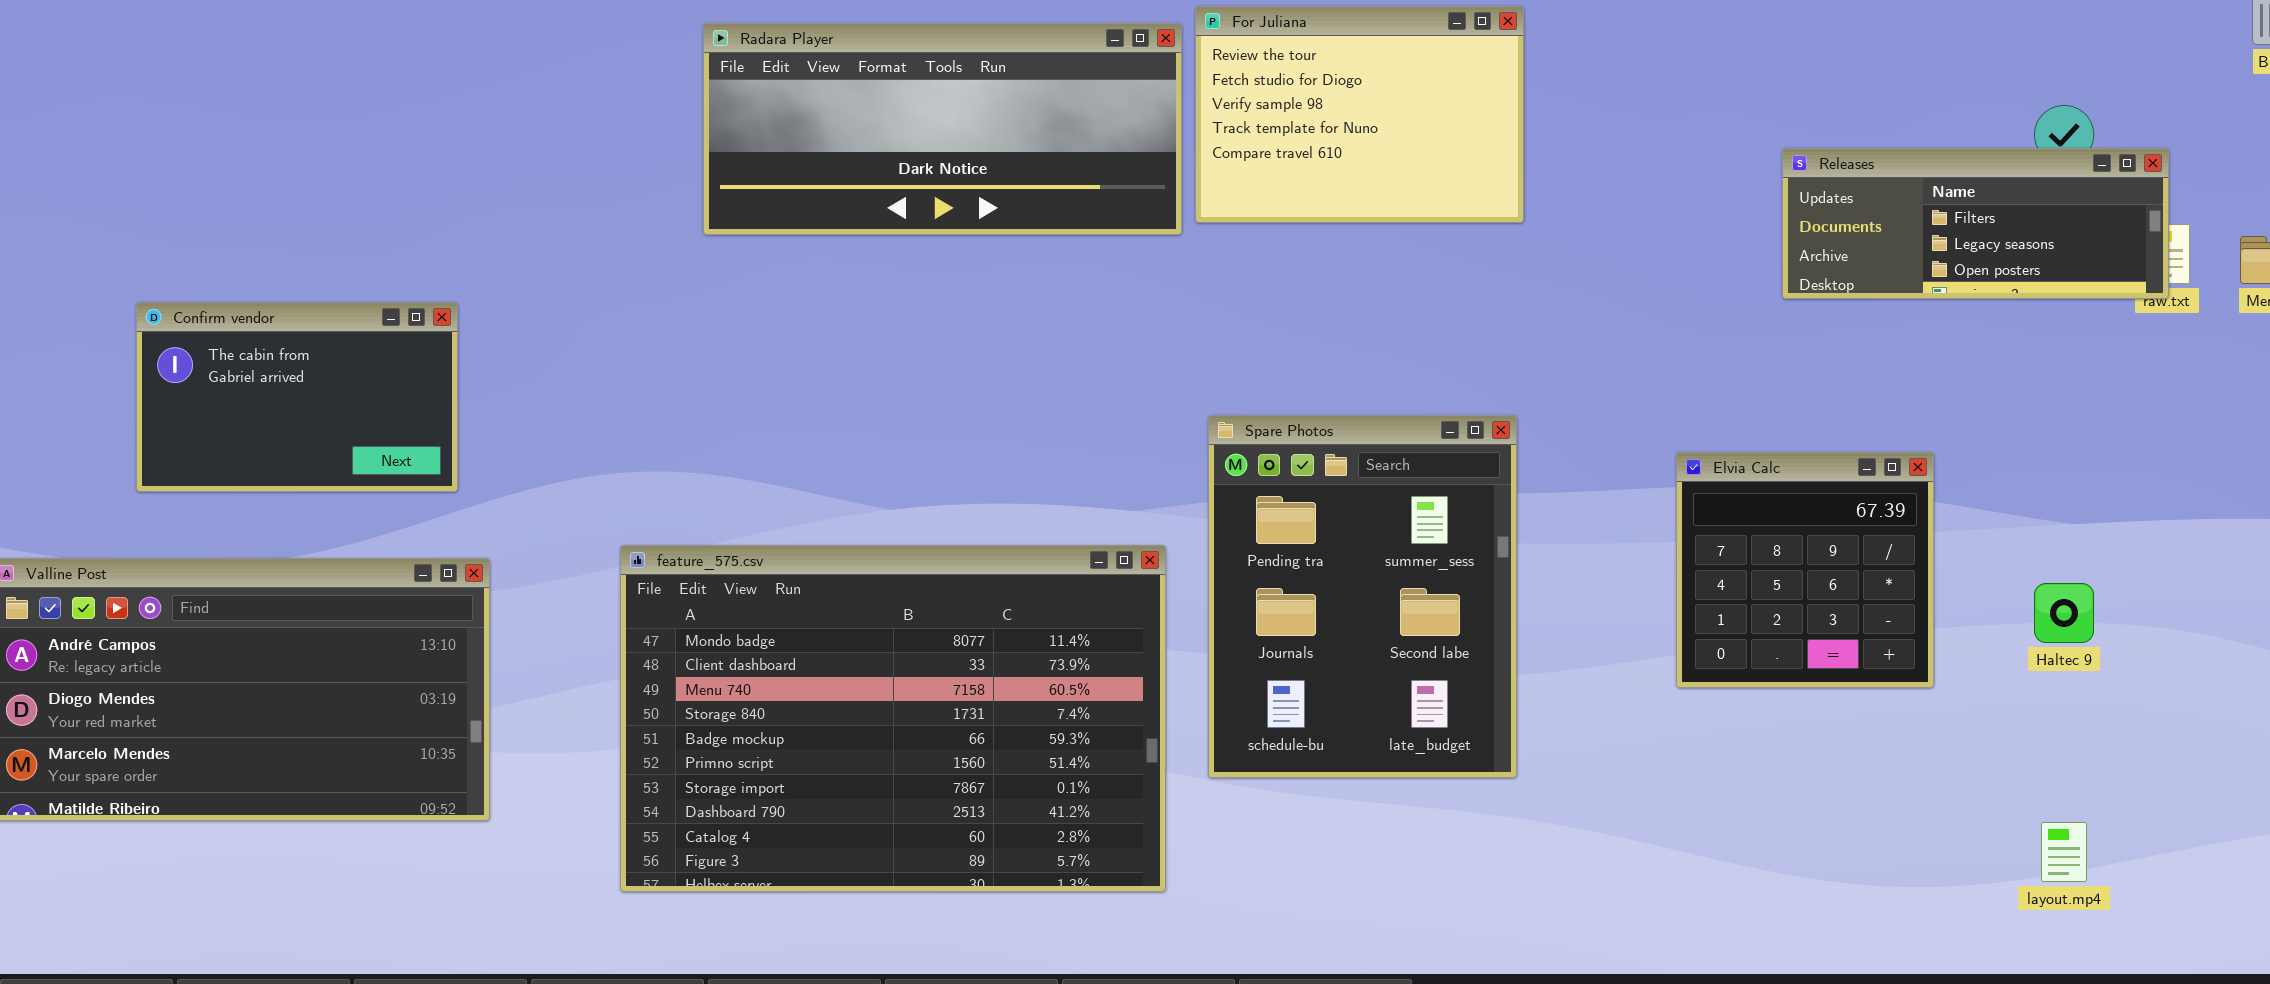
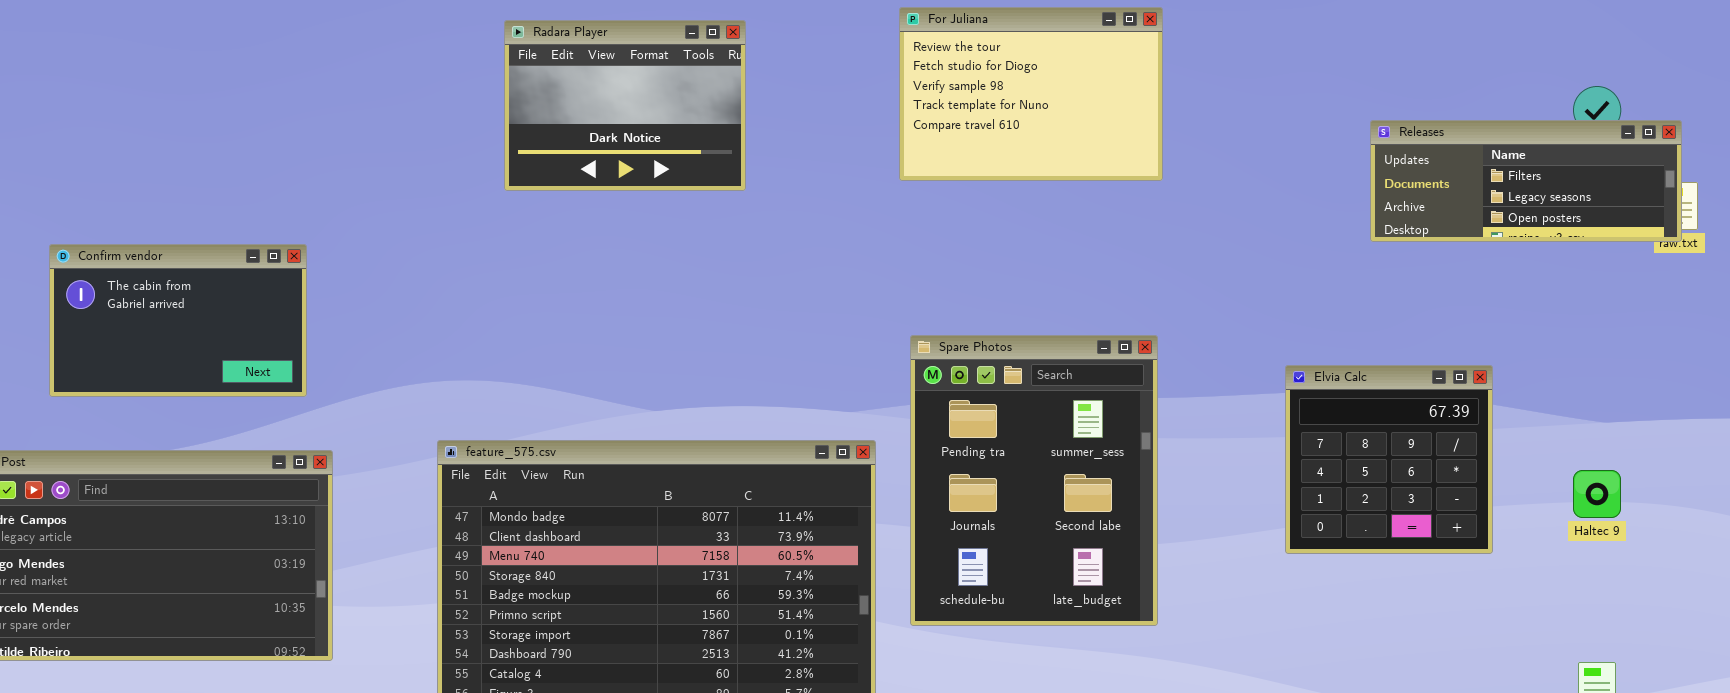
Radara Player: [703,23,1182,235] -> [504,20,746,191], resized

